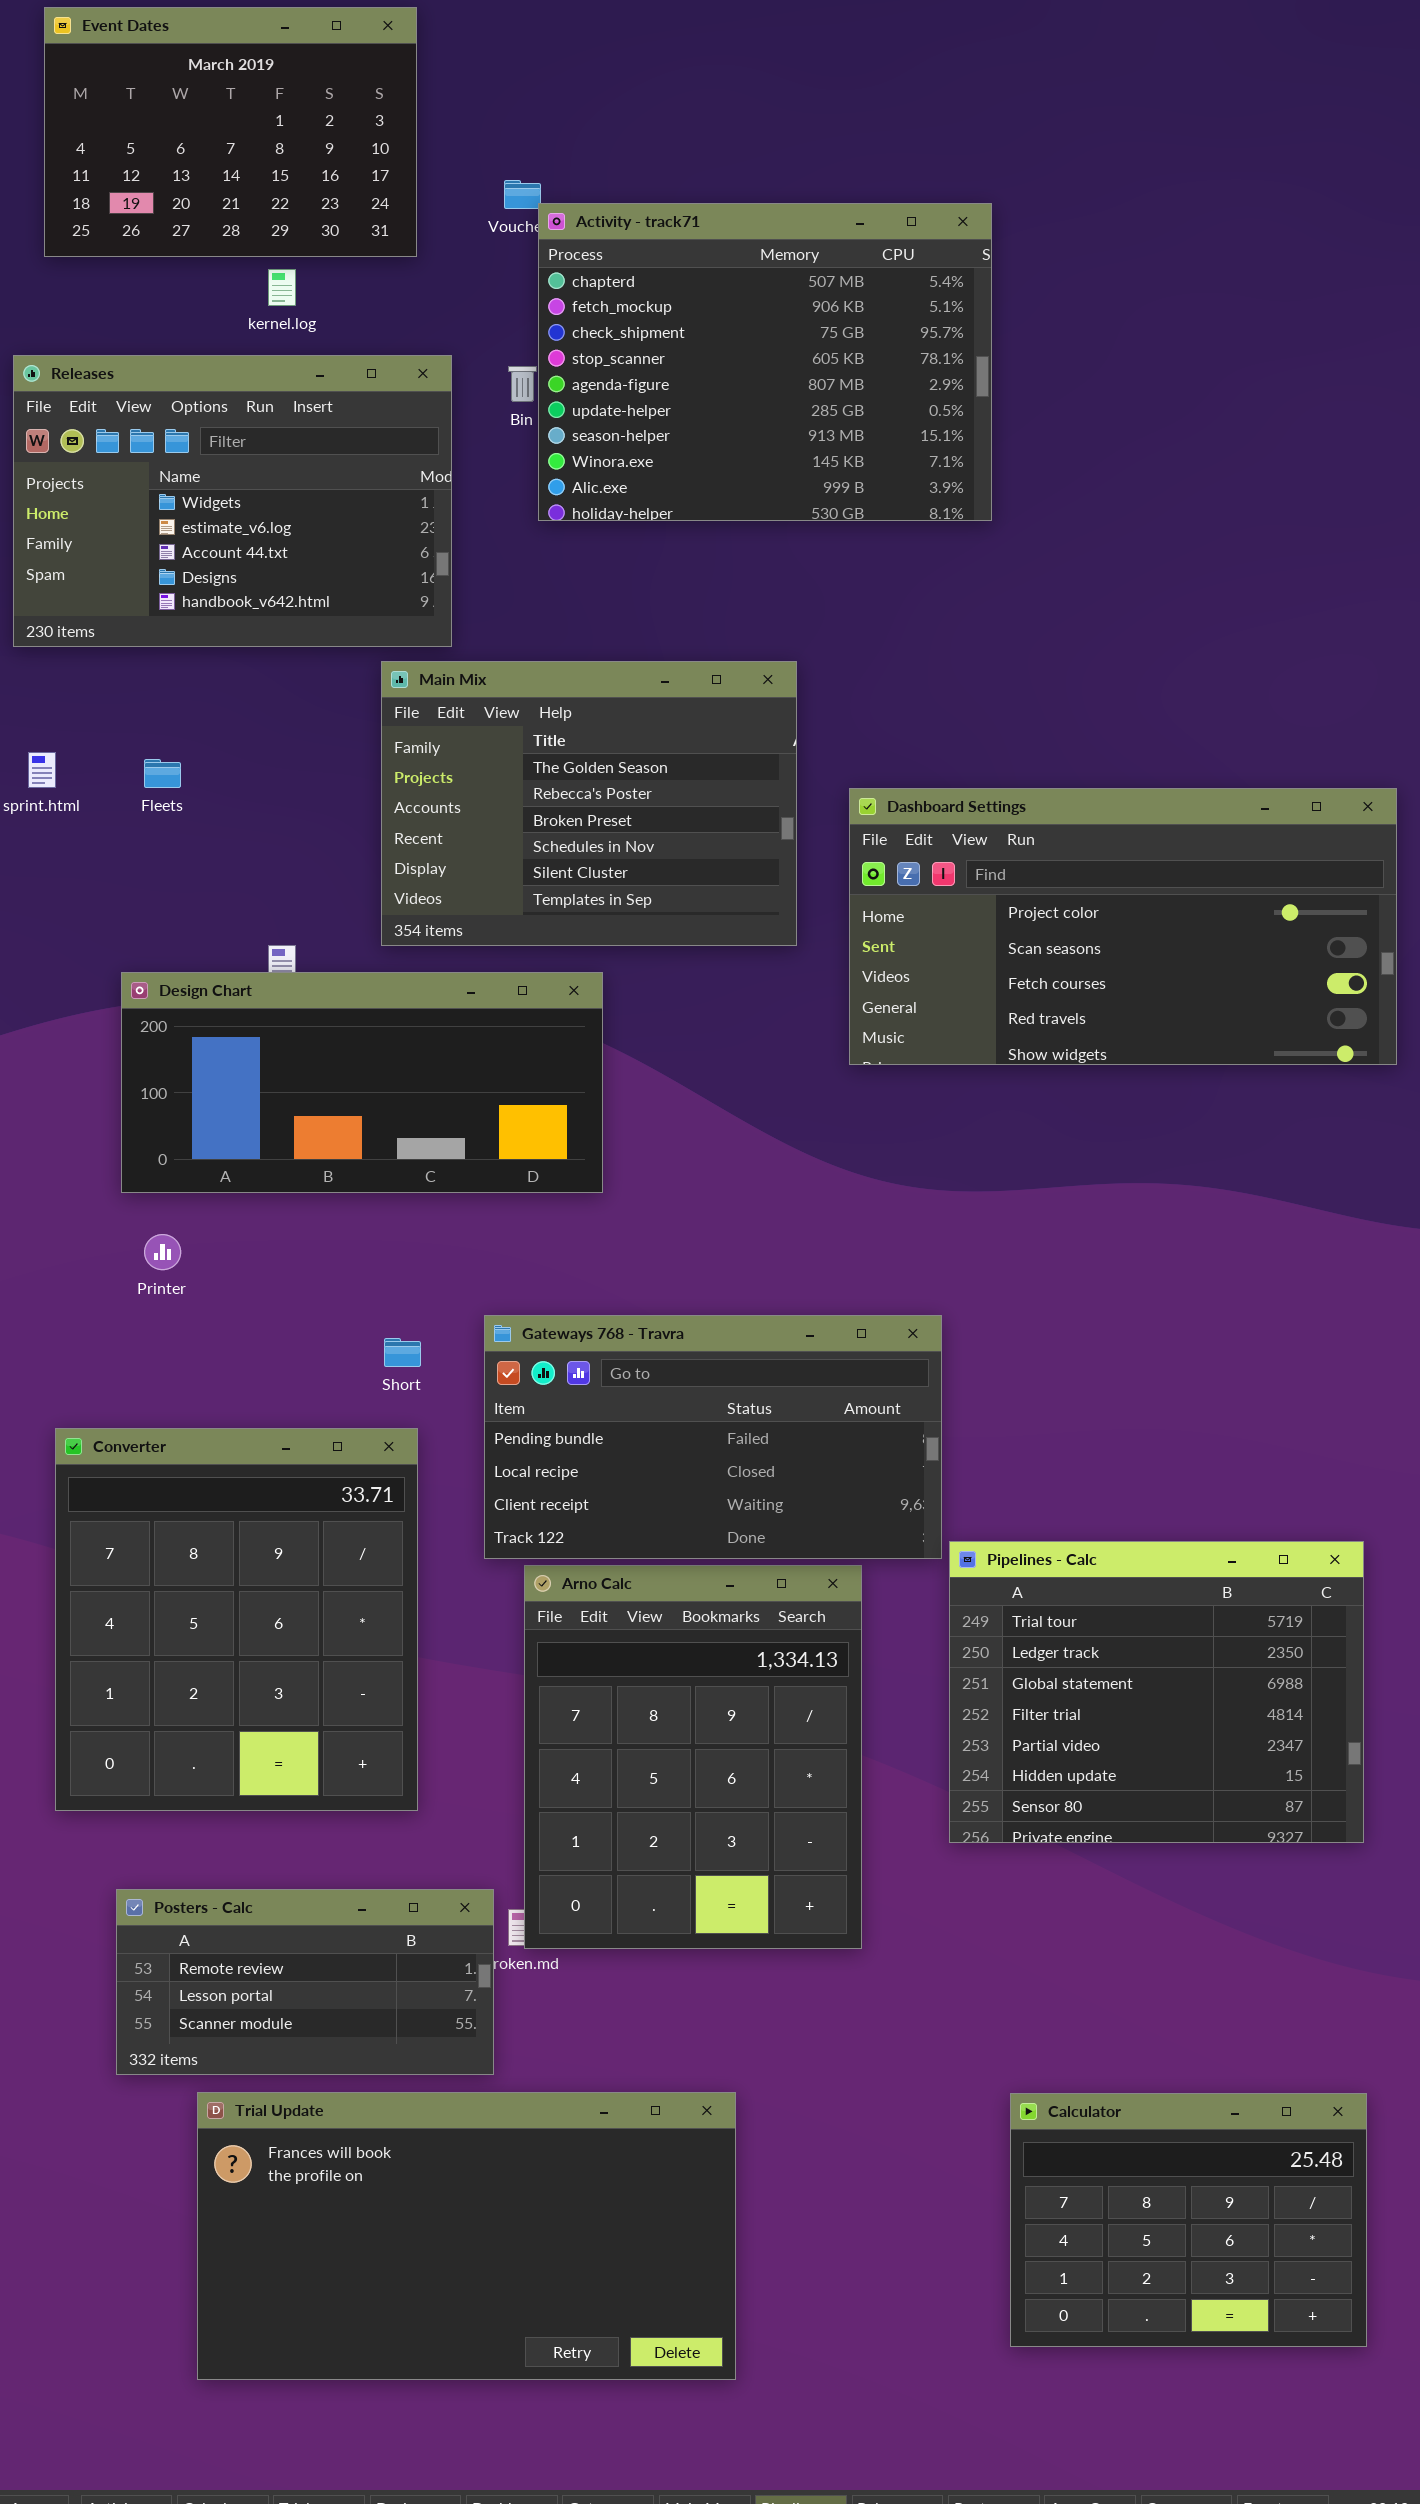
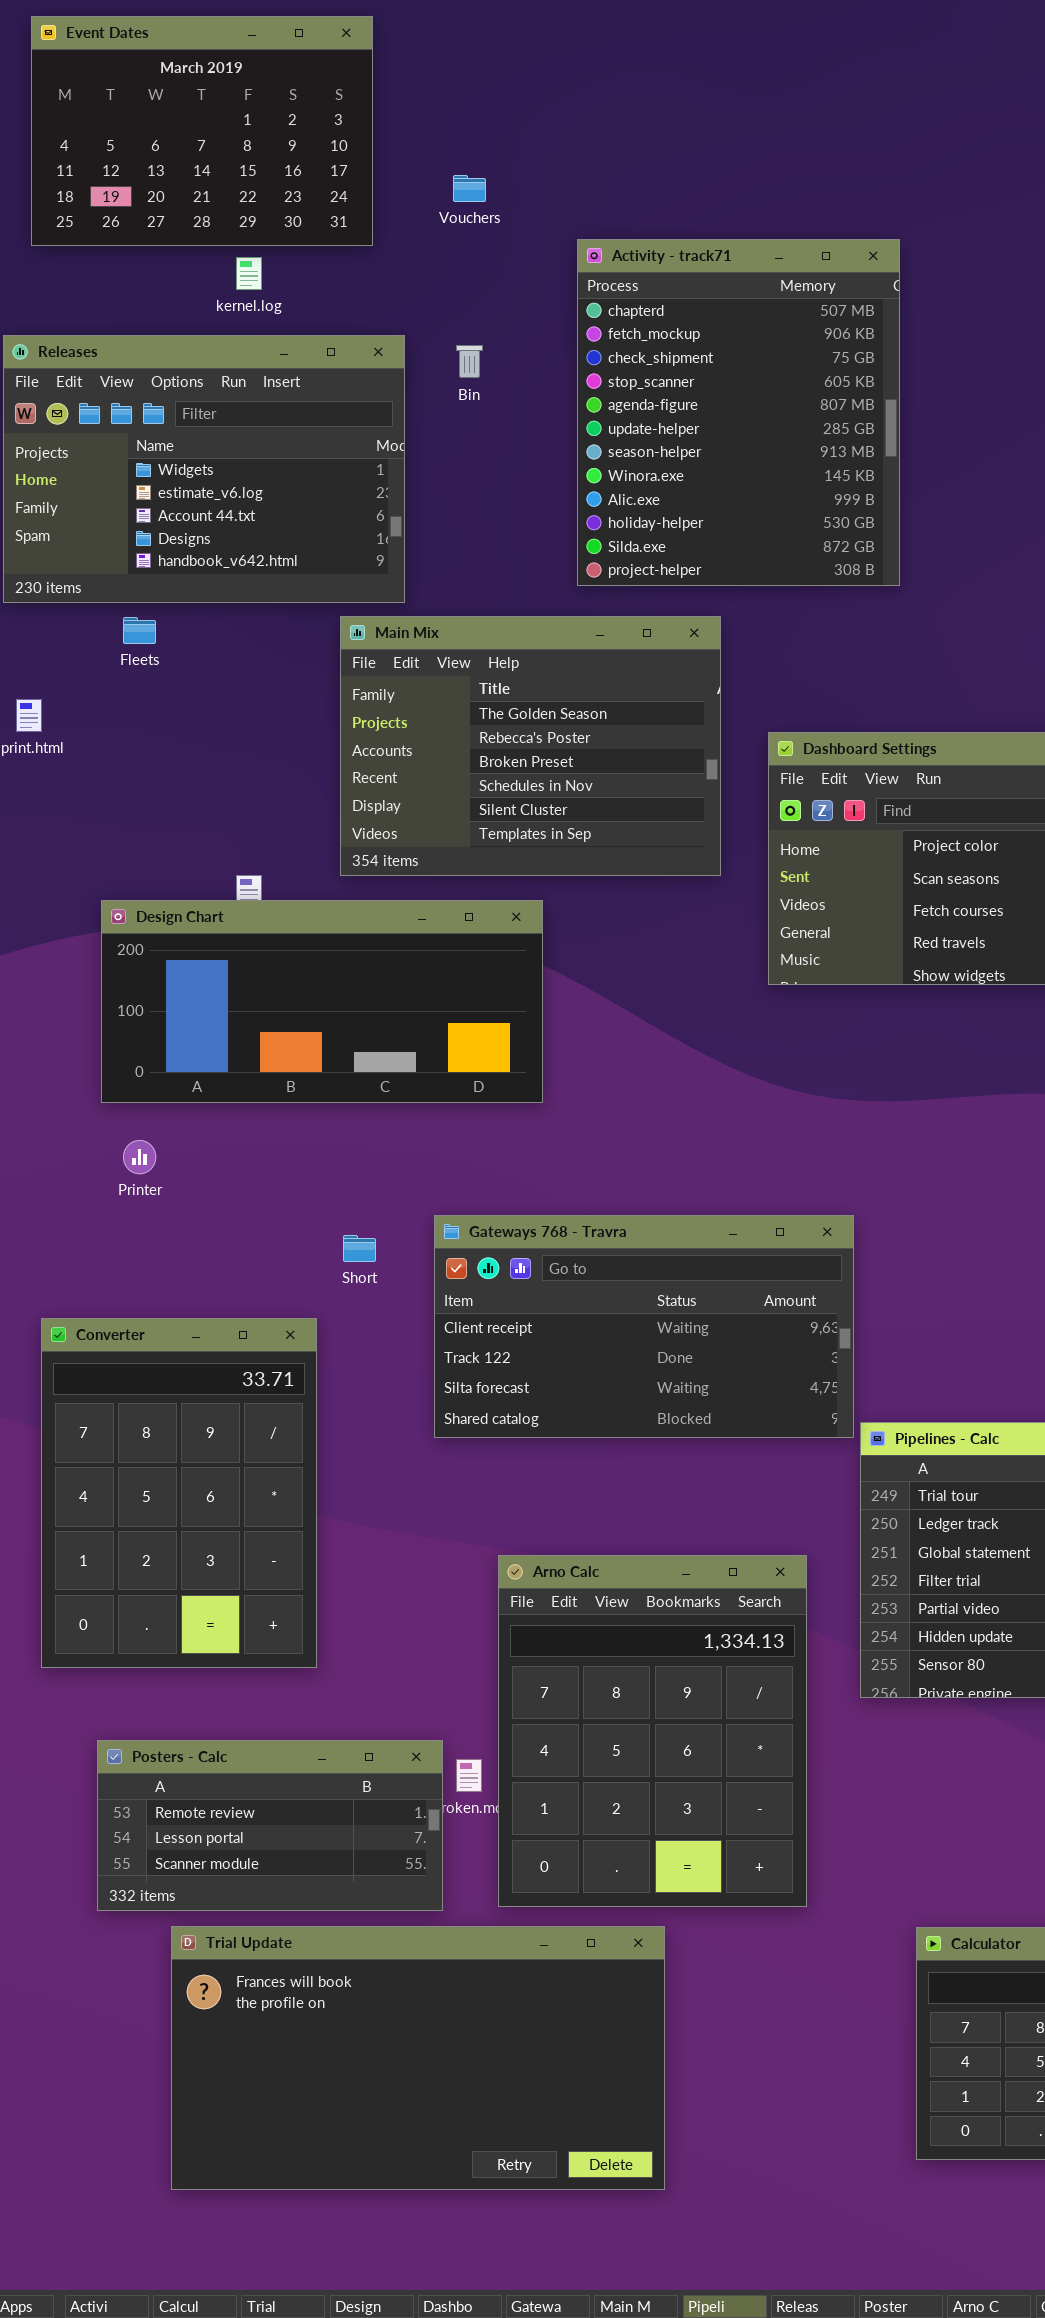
Activity - track71: [538,203,992,521] -> [577,239,900,586], moved, resized
Fleets: [144,759,181,788] -> [123,617,156,644], moved
Gateways 768 - Travra: [484,1315,942,1559] -> [434,1215,854,1438], scrolled down 2 rows
Converter: [55,1428,418,1811] -> [41,1318,317,1668], resized
Arno Calc: [524,1565,862,1949] -> [498,1555,807,1907], moved

